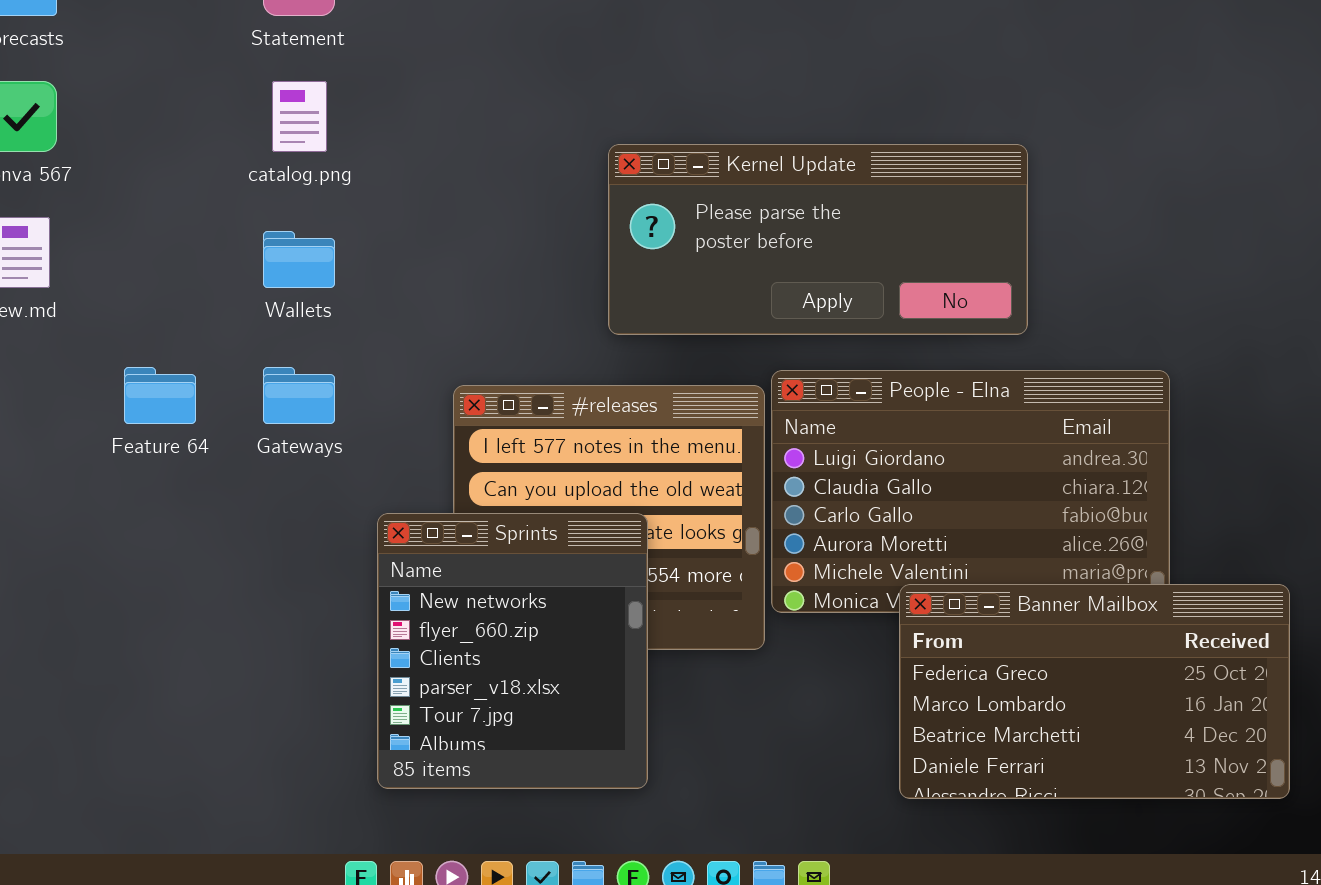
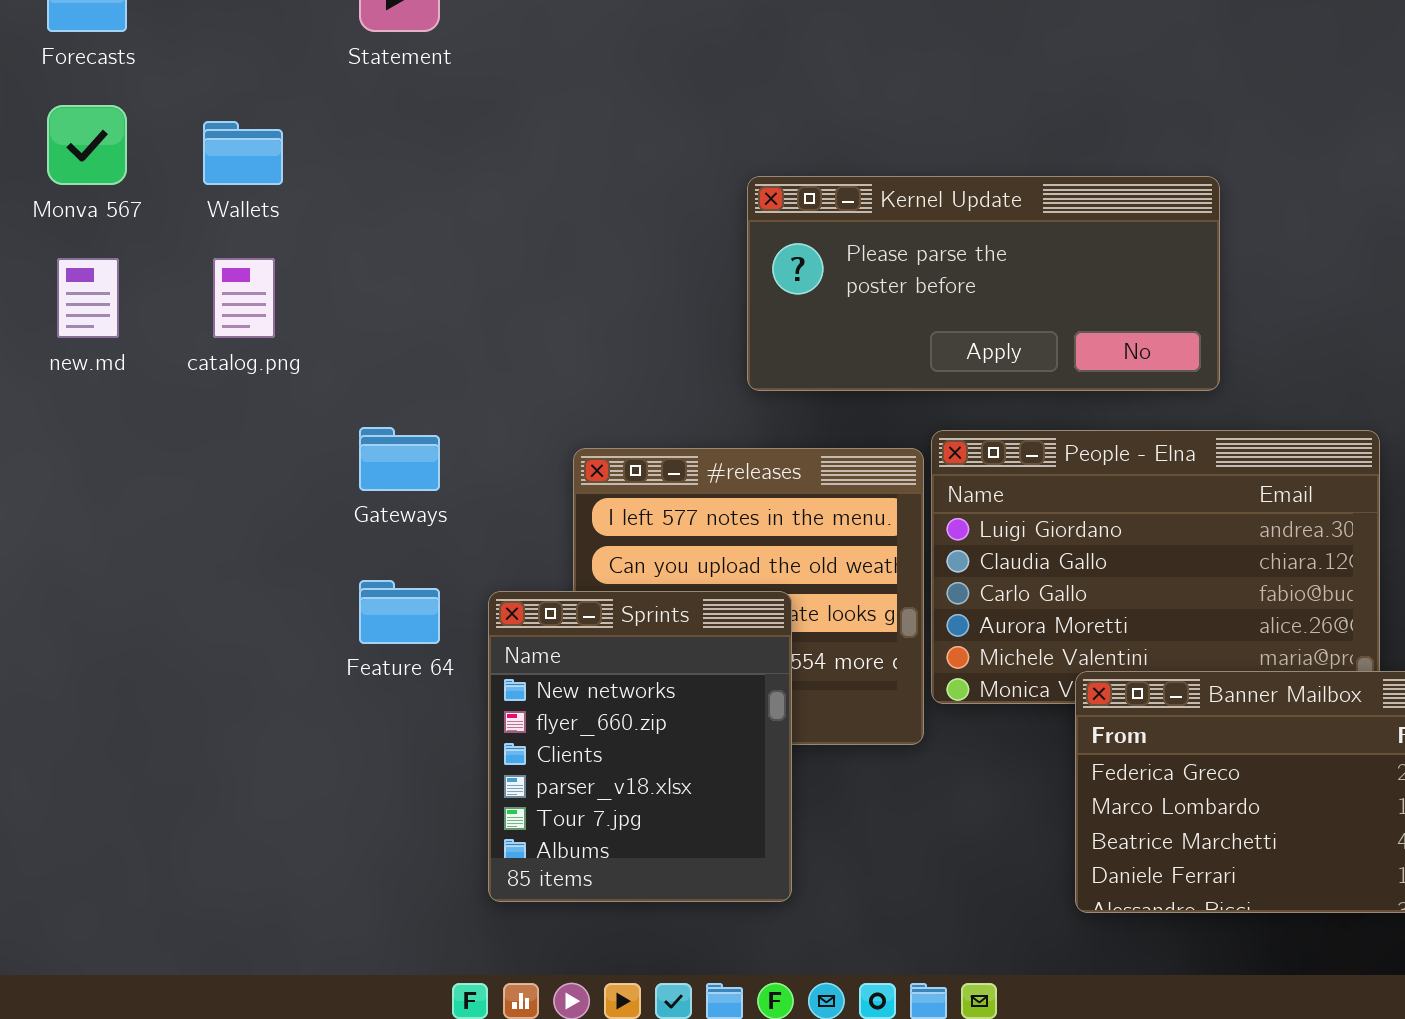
catalog.png: [272,81,327,152] -> [213,258,275,338], moved
Wallets: [263,231,335,288] -> [203,121,283,185], moved
Feature 64: [124,367,196,424] -> [359,580,440,644], moved

